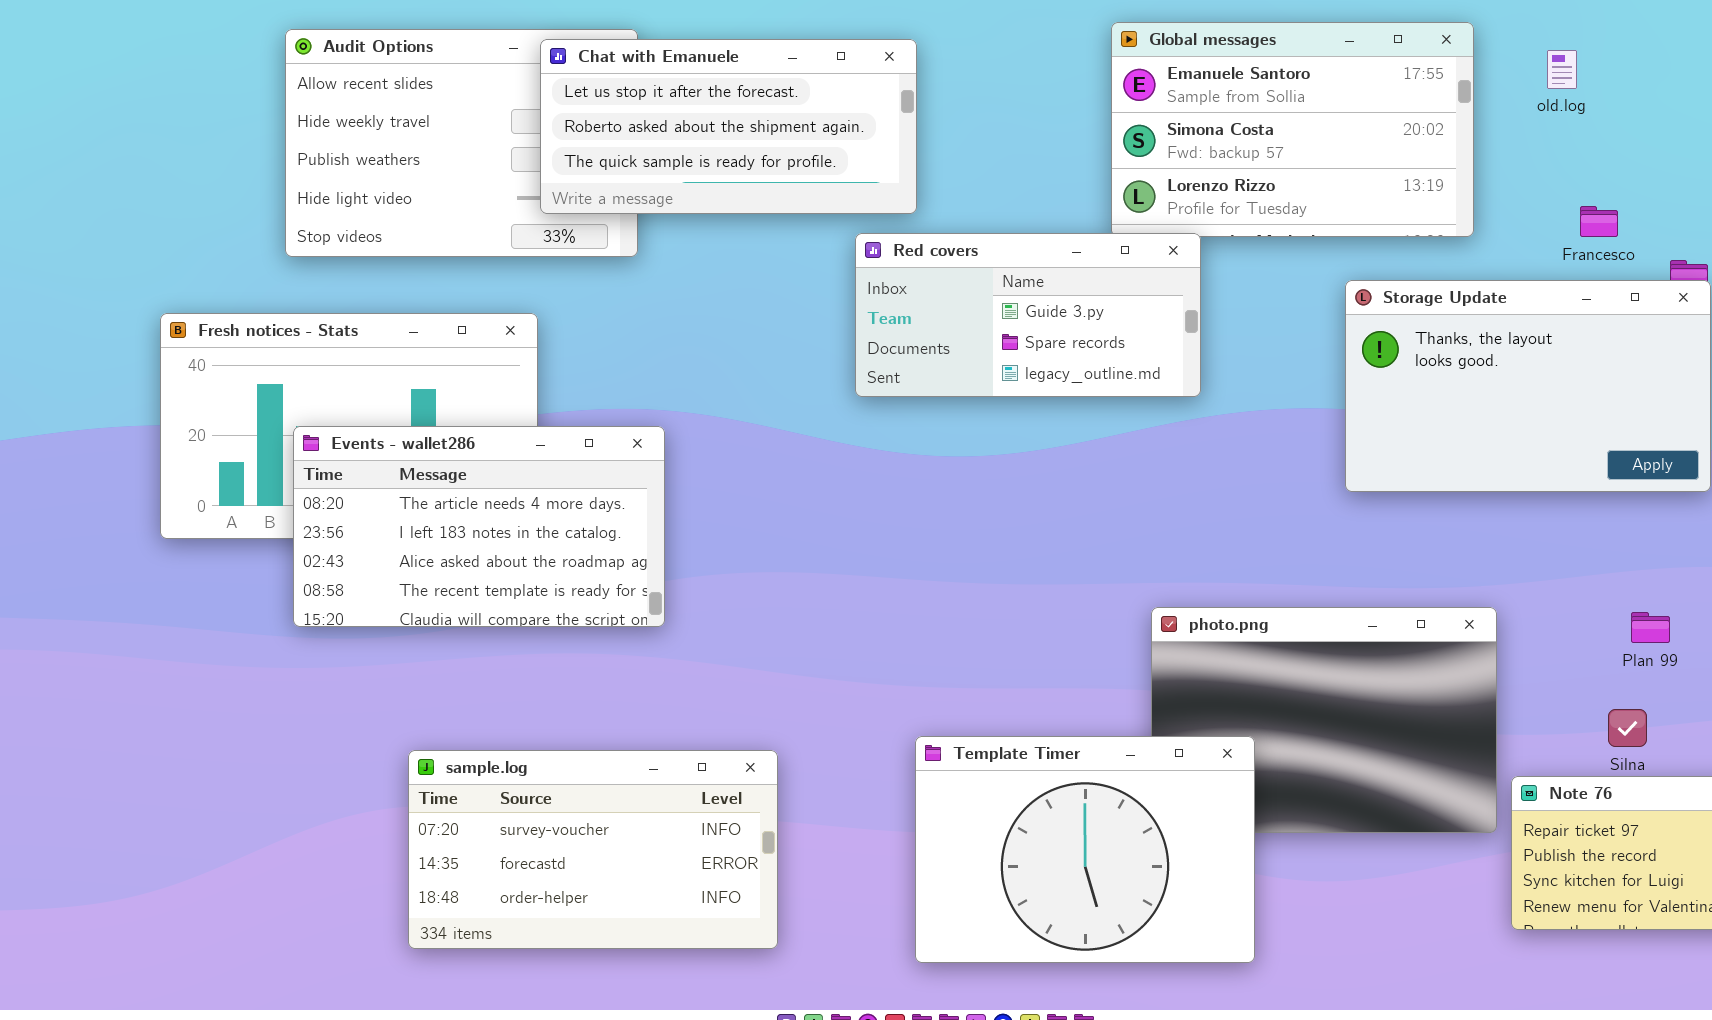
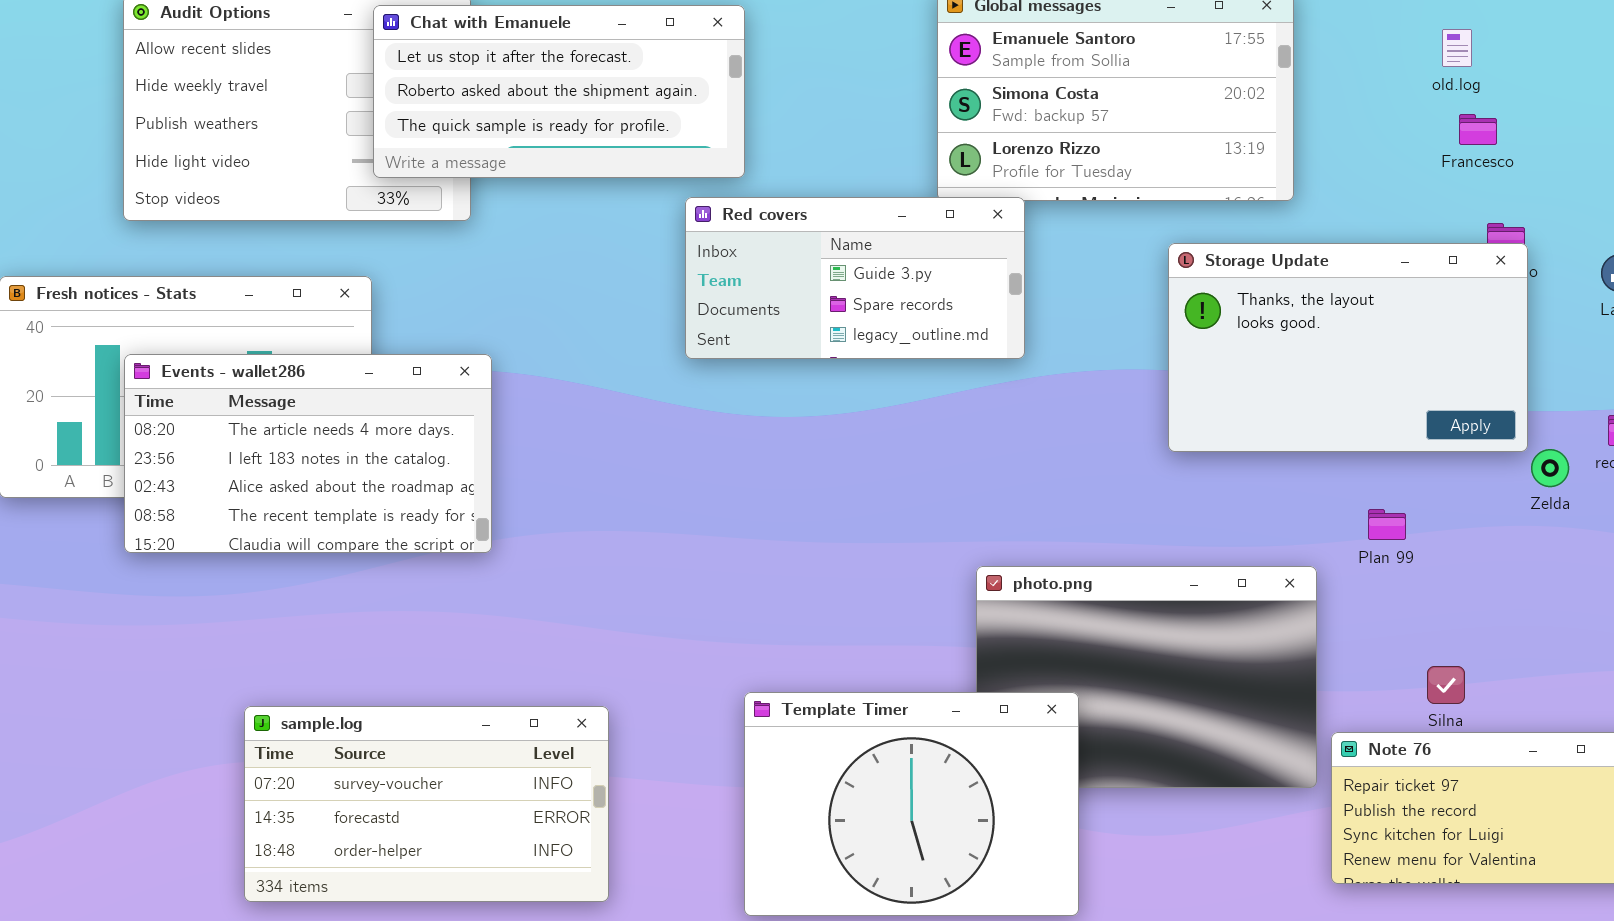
old.log: [1547,50,1577,89] -> [1442,29,1472,67], moved
Francesco: [1580,206,1618,237] -> [1459,114,1497,145], moved
Events - wallet286: [293,426,665,627] -> [124,354,492,553], moved
Plan 99: [1631,612,1670,643] -> [1368,509,1406,540], moved

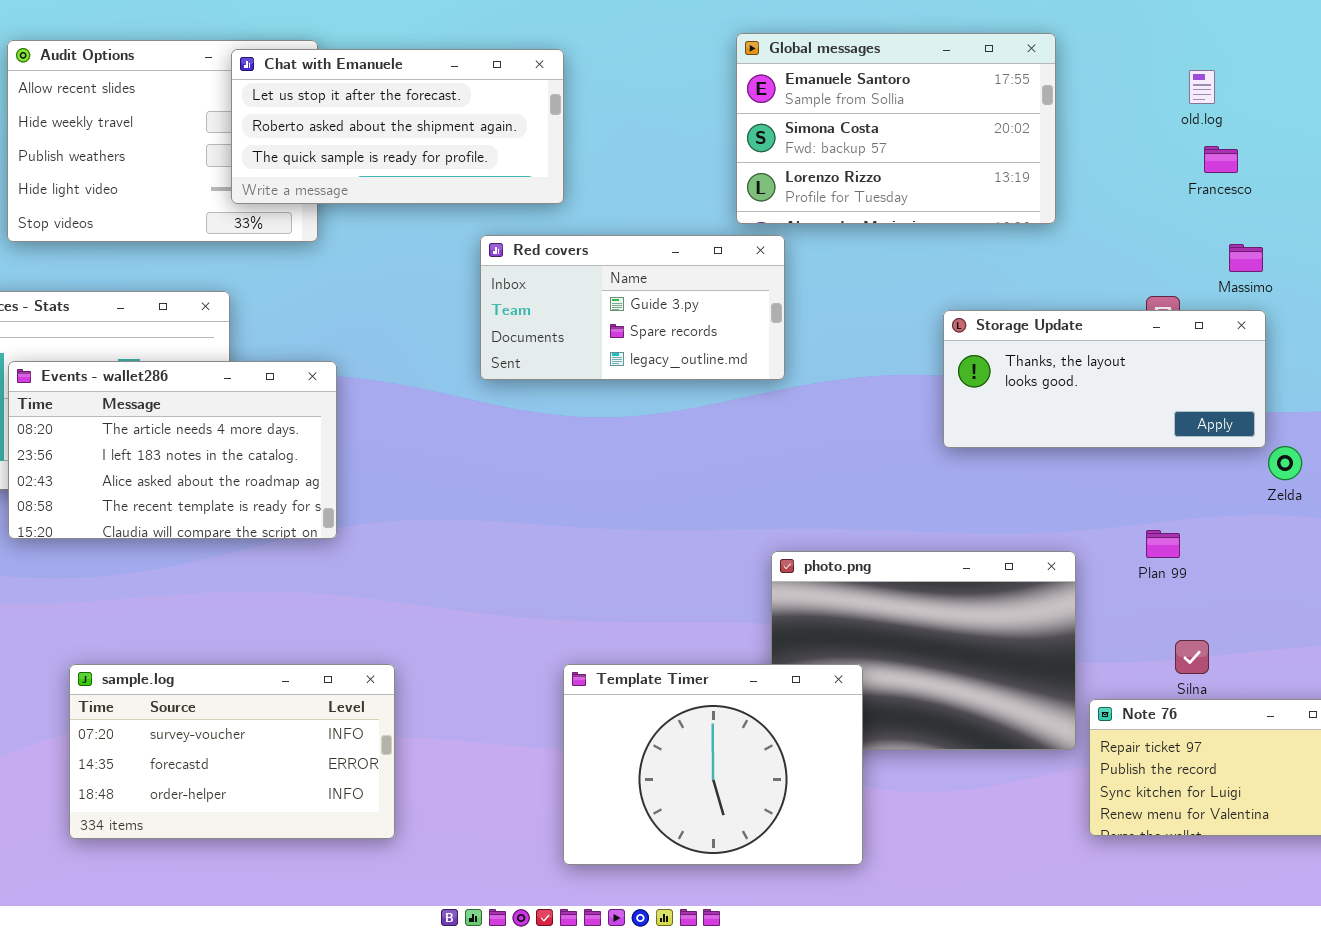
Red covers: [685,197,1025,359] -> [480,235,785,380], moved
Storage Update: [1168,243,1528,452] -> [943,310,1266,448], resized
Plan 99: [1368,509,1406,540] -> [1146,530,1180,558], moved
sample.log: [244,706,609,902] -> [69,664,395,839], moved

